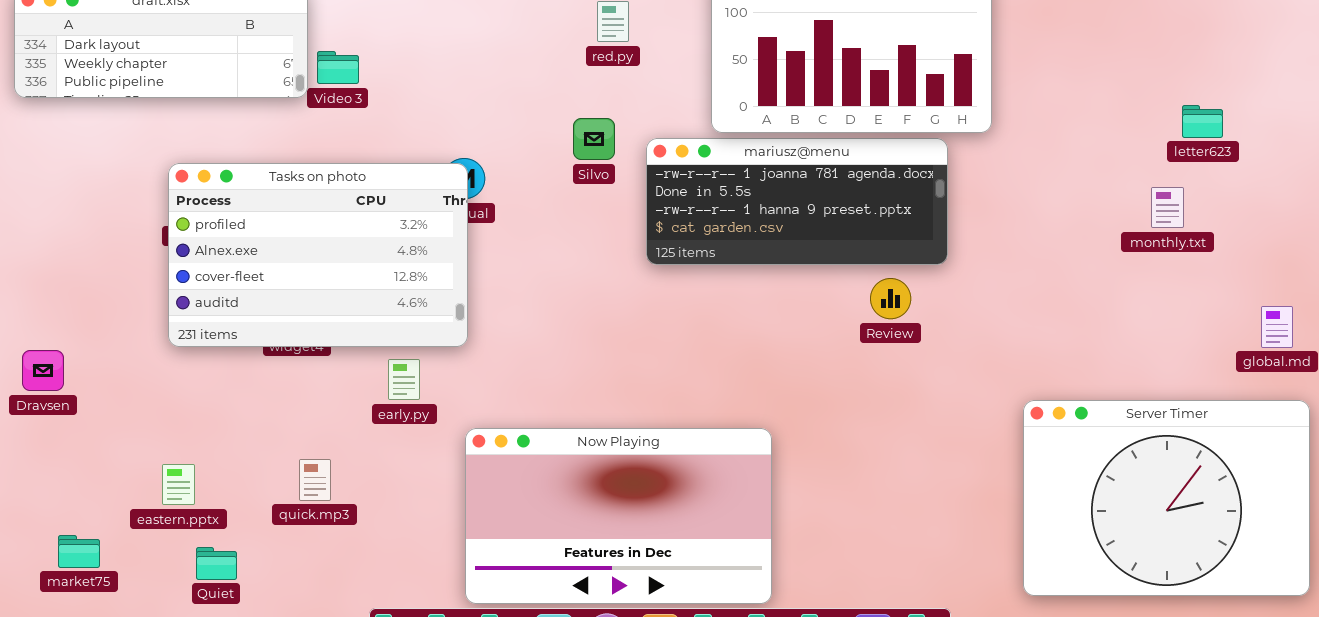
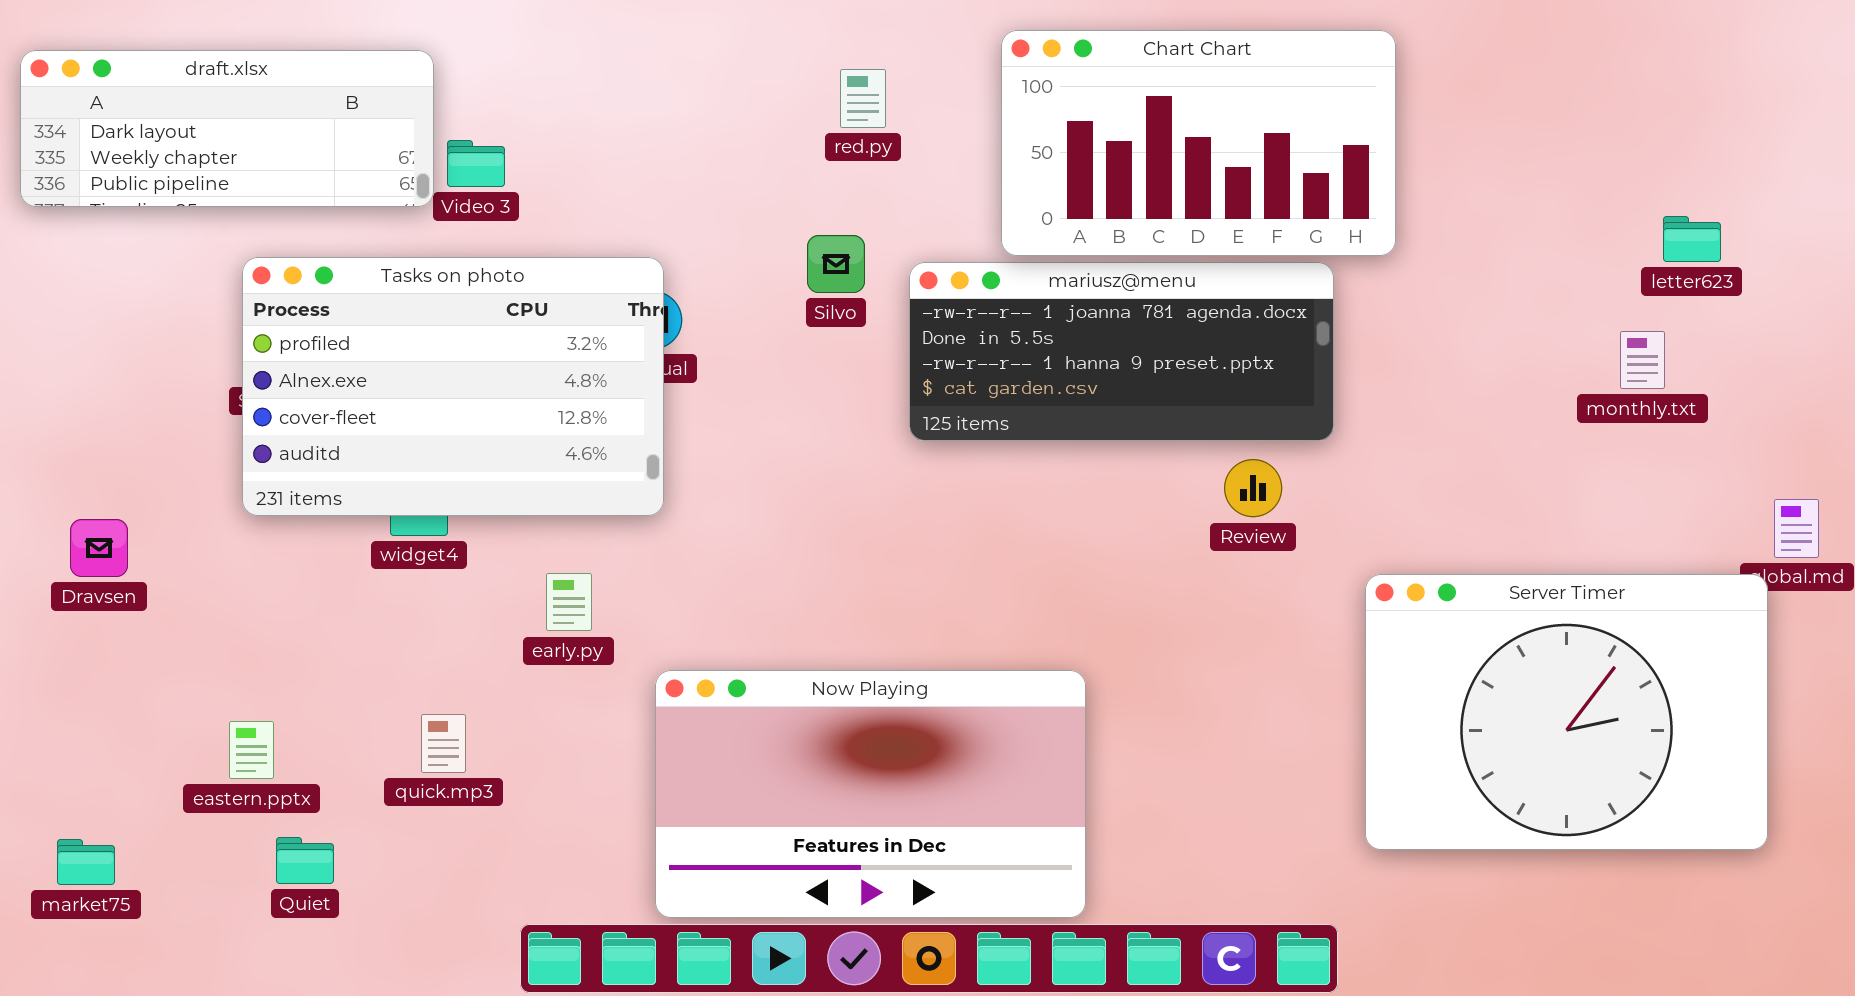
Tasks on photo: [168,163,468,347] -> [242,257,664,516], moved
Dravsen: [22,350,64,391] -> [70,519,128,577], moved
Server Timer: [1023,400,1310,596] -> [1365,574,1768,850], moved
market75: [58,535,100,568] -> [57,839,115,885], moved

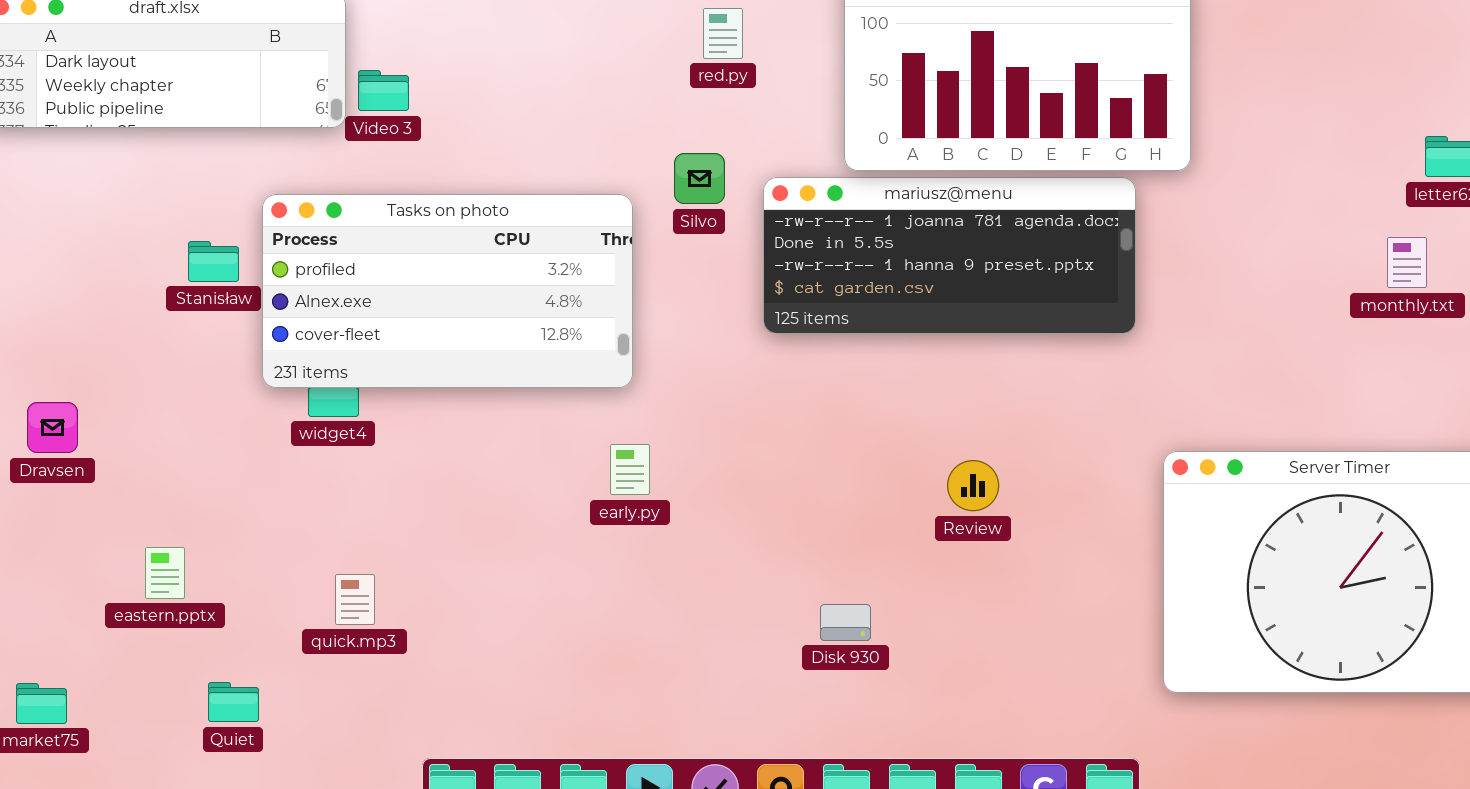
Tasks on photo: [242,257,664,516] -> [262,194,633,388], moved, resized
Review: [1224,459,1282,517] -> [947,460,999,511], moved
early.py: [546,573,592,631] -> [610,444,650,495], moved
Now Playing: [655,670,1086,918] -> none, closed
eastern.pptx: [229,721,274,779] -> [145,547,185,599], moved

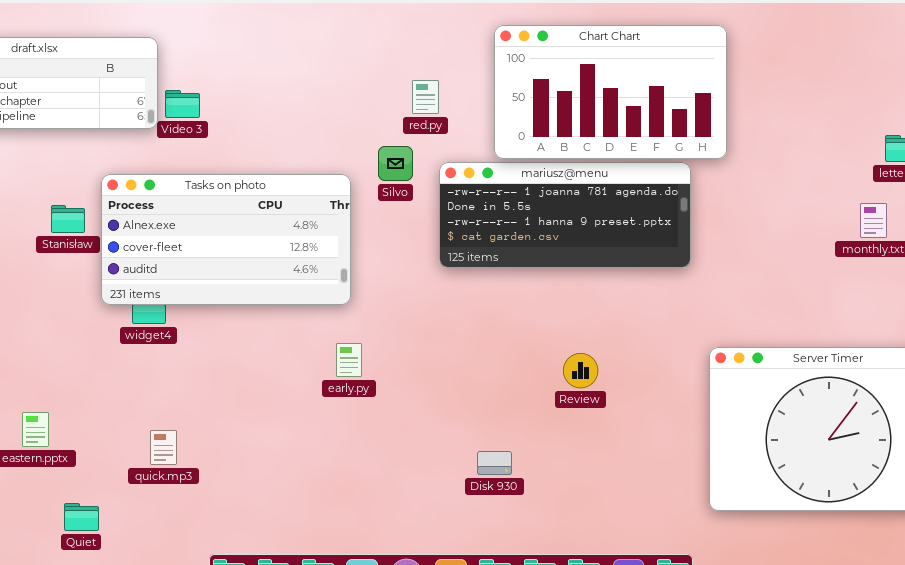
red.py: [703,8,743,59] -> [412,80,439,114], moved
Tasks on photo: [262,194,633,388] -> [101,174,351,305], scrolled down 1 row

